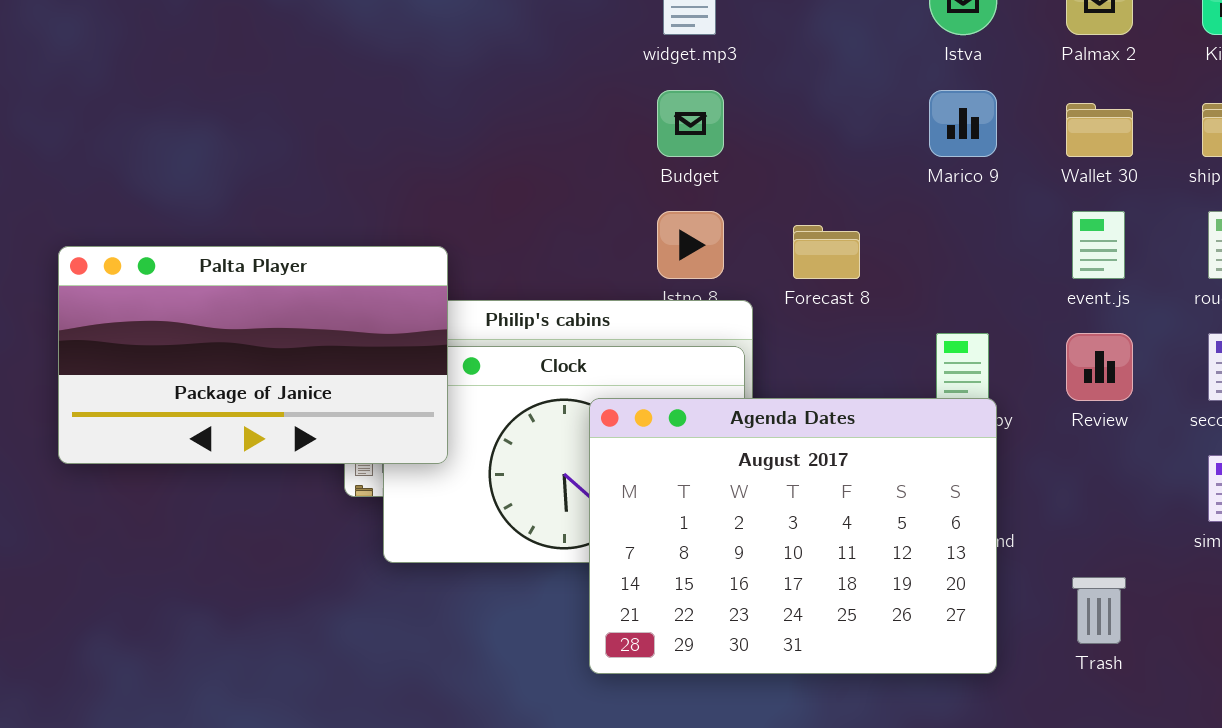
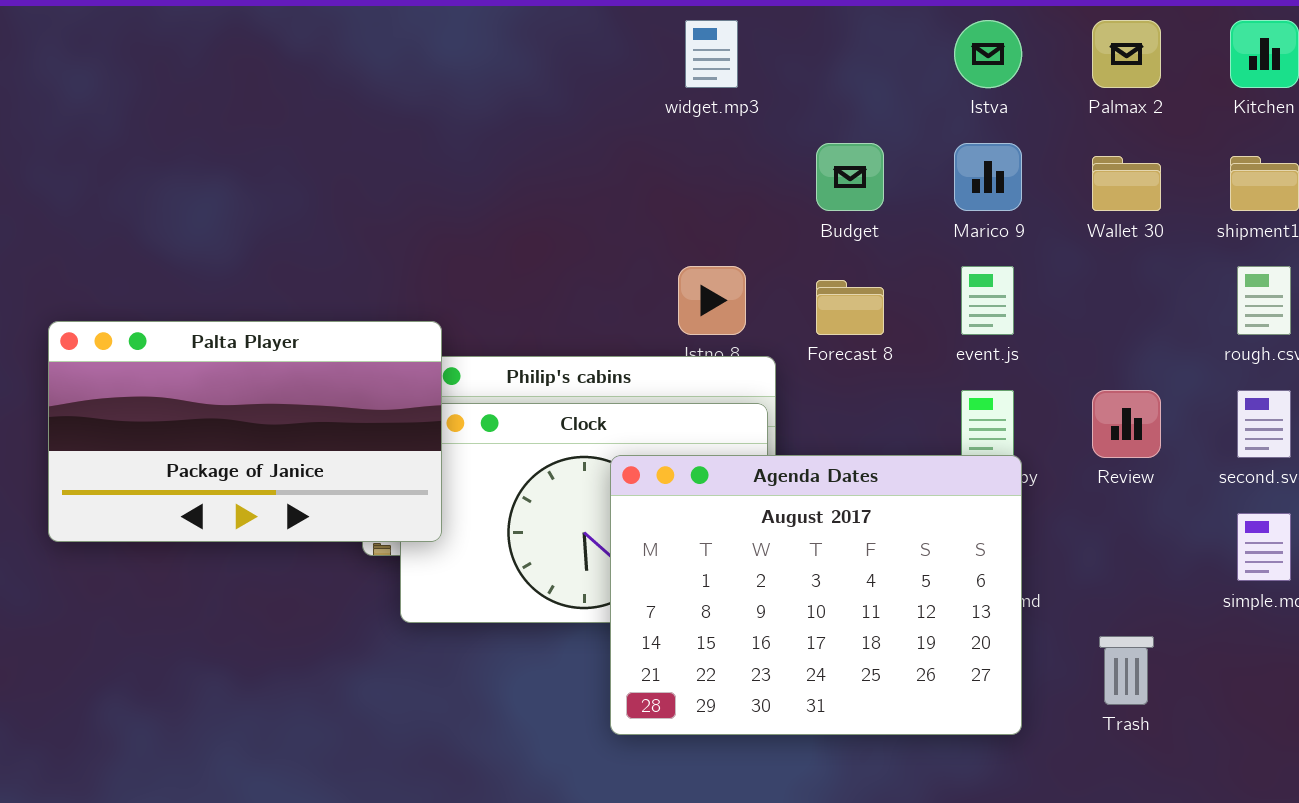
Budget: [657,90,724,157] -> [816,143,884,211], moved
event.js: [1072,211,1125,279] -> [961,266,1014,335], moved
Palta Player: [58,246,448,464] -> [48,321,442,542], moved

